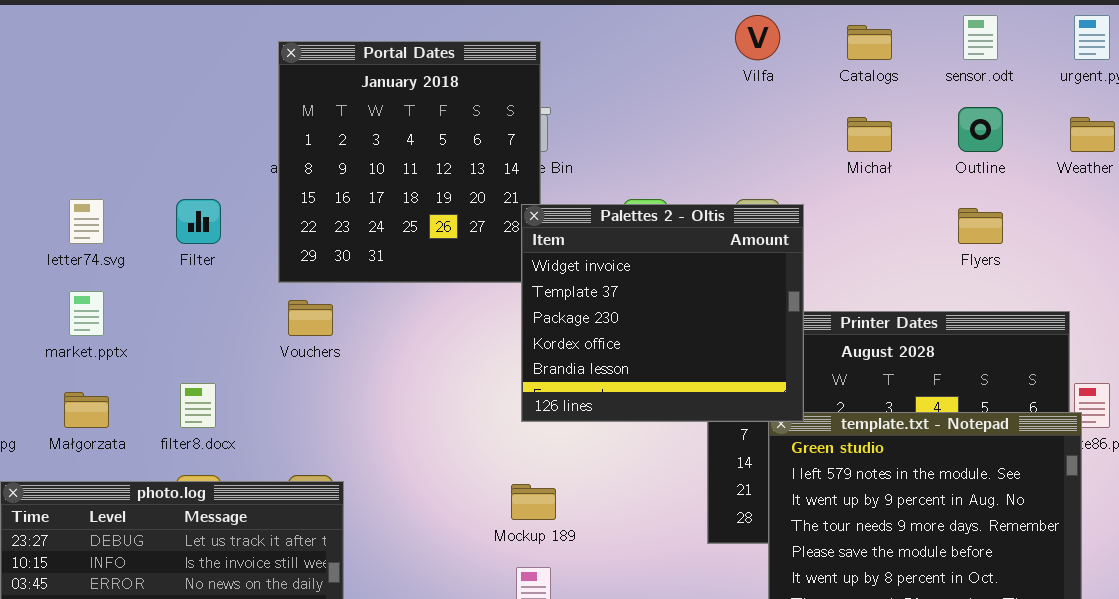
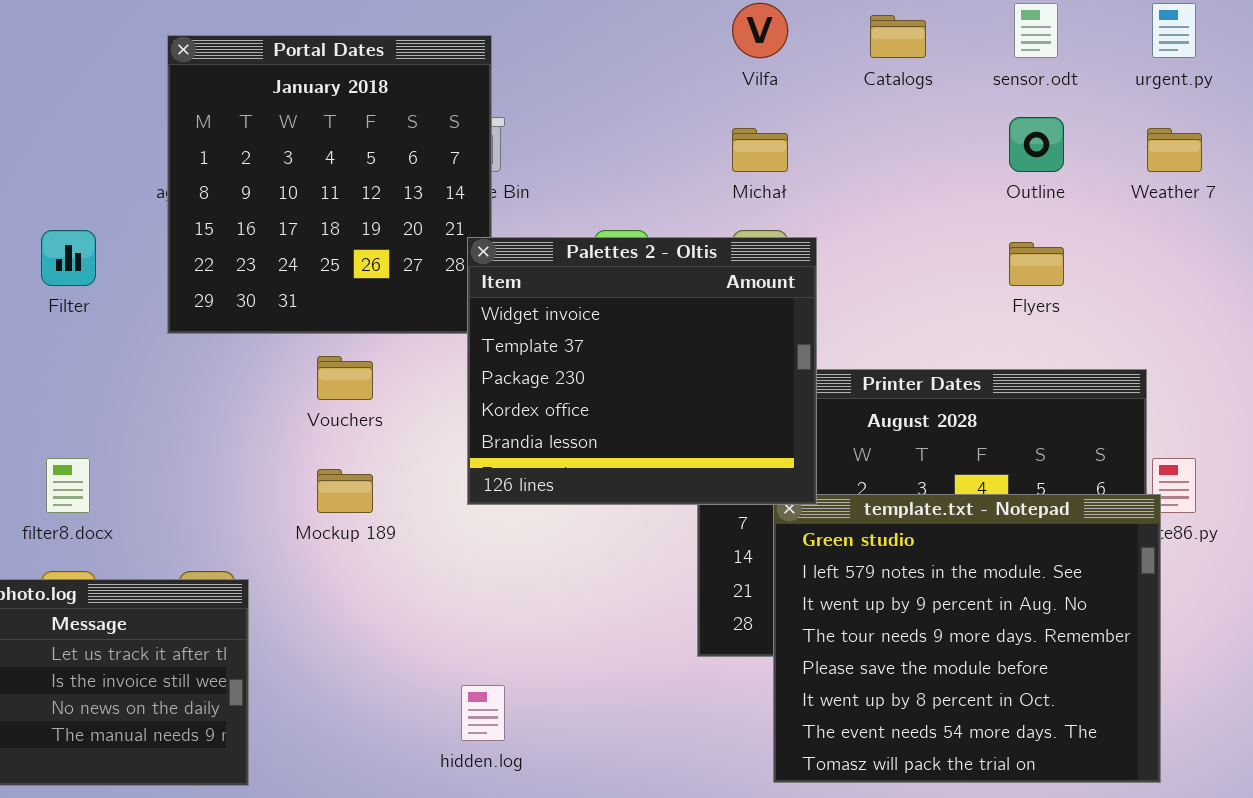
Michał: [847,117,892,152] -> [732,128,788,172], moved
Vouchers: [288,300,333,336] -> [317,356,373,400], moved
Mockup 189: [511,484,556,520] -> [317,469,373,513], moved

